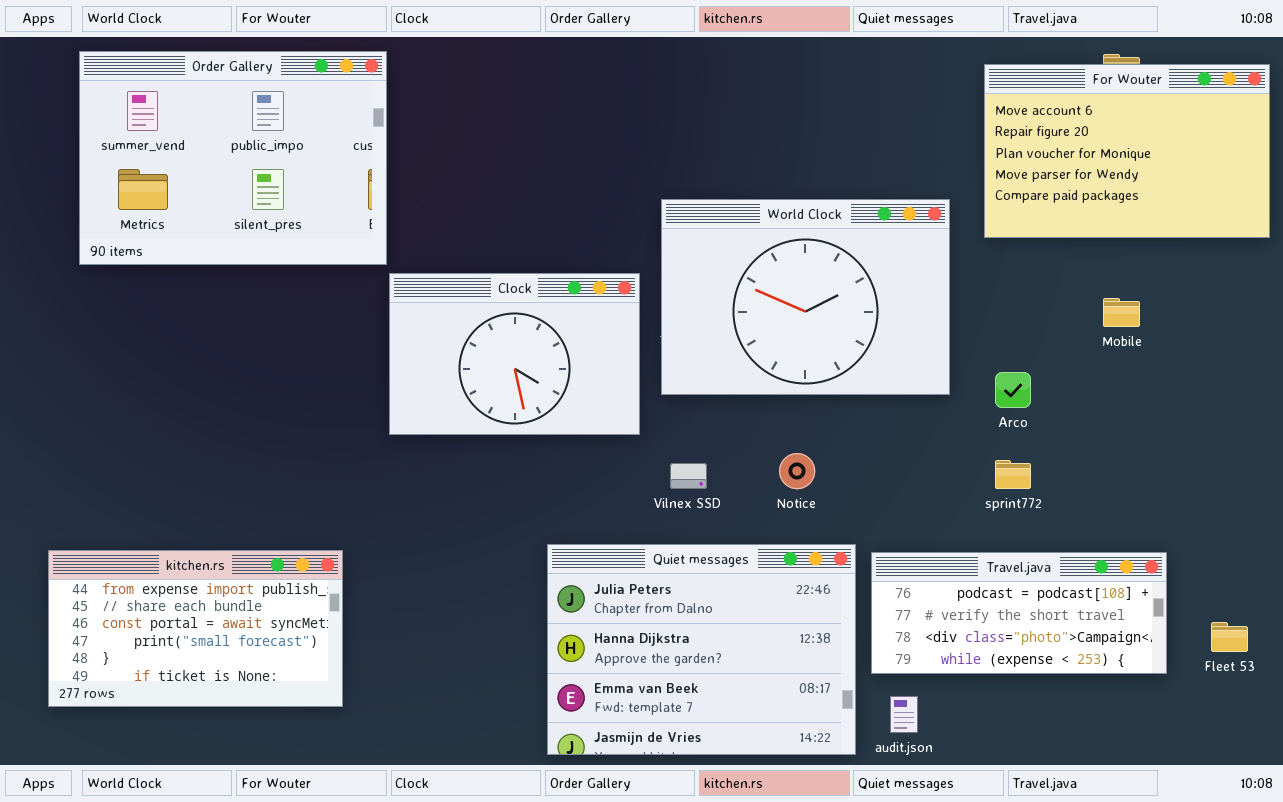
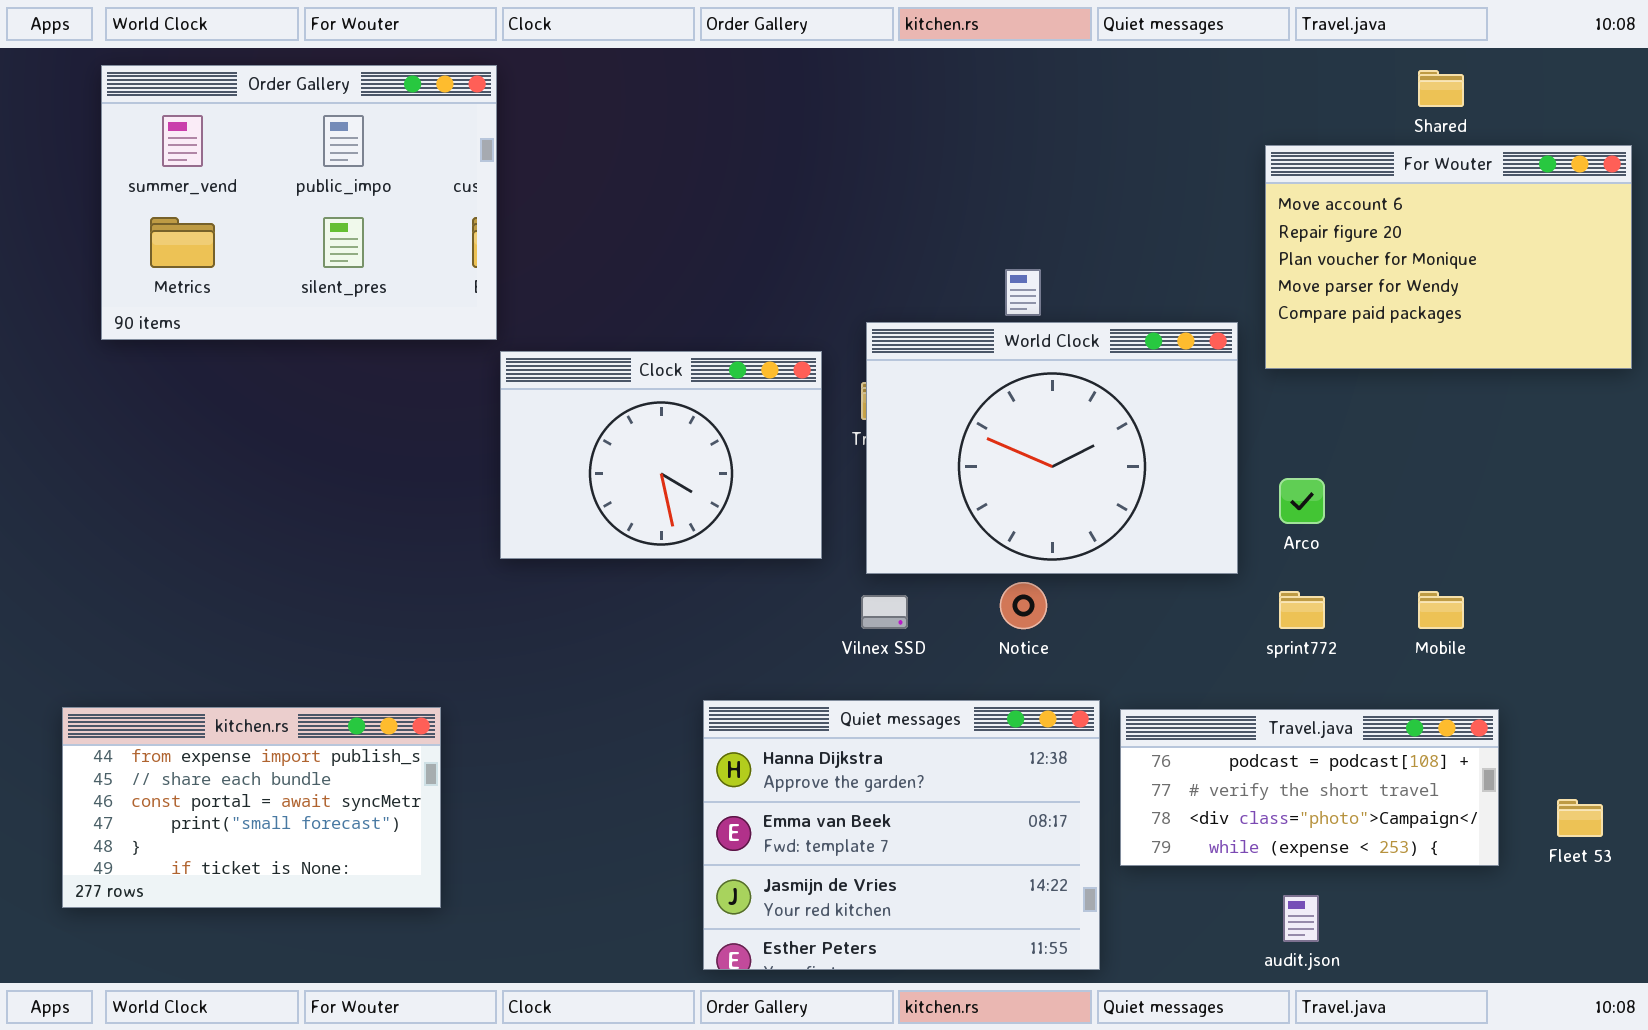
For Wouter: [984,64,1270,238] -> [1265,145,1632,369], moved
World Clock: [661,199,950,395] -> [866,322,1238,574], moved
Mobile: [1103,298,1140,327] -> [1418,591,1464,629], moved
Quiet messages: [547,544,856,755] -> [703,700,1100,970], scrolled down 1 row
audit.json: [890,696,918,733] -> [1283,895,1319,942], moved

